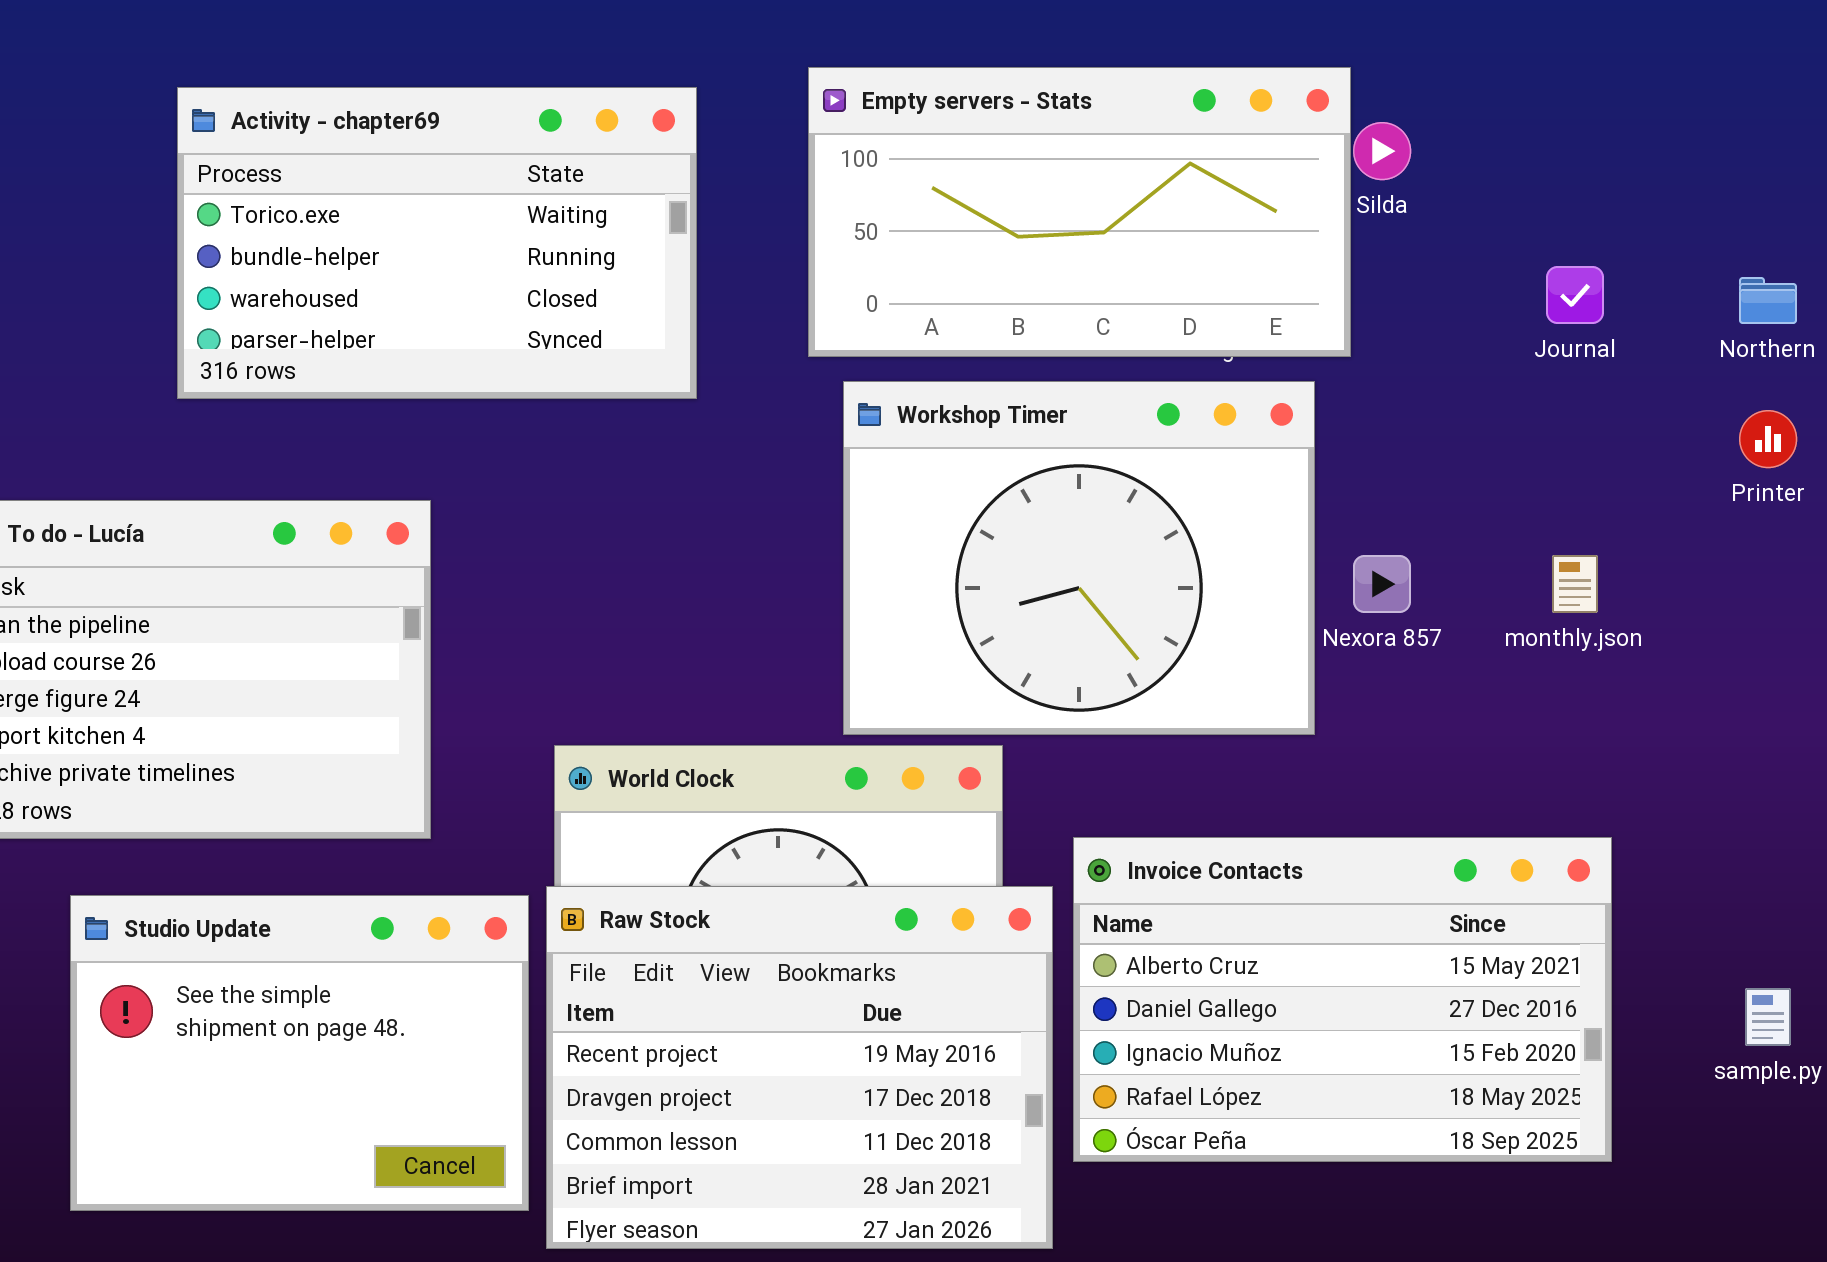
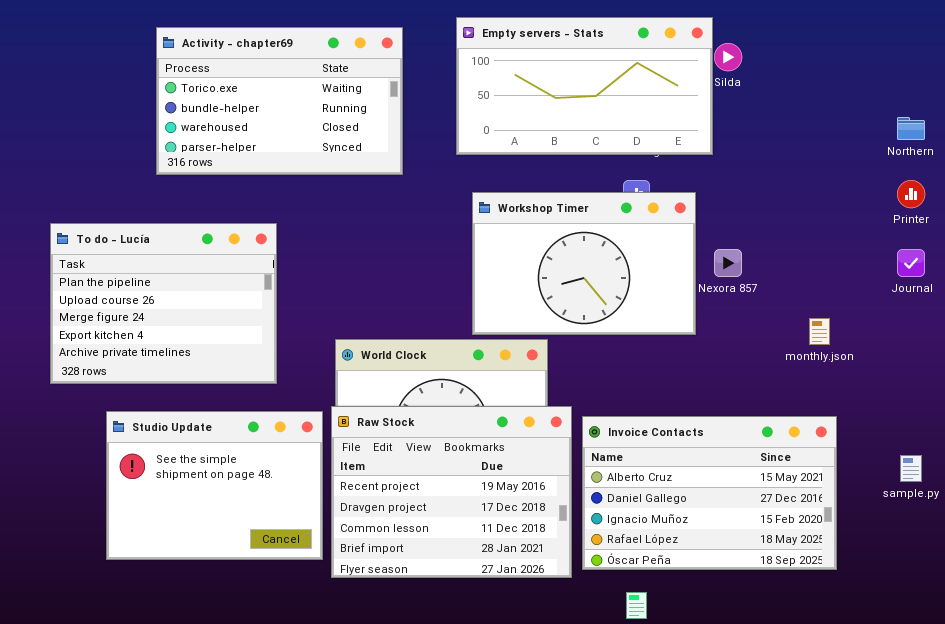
Journal: [1546,266,1604,324] -> [897,249,925,277], moved
Workshop Timer: [843,381,1315,735] -> [472,192,696,335], resized
monthly.json: [1552,555,1598,613] -> [809,318,830,345], moved
Invoice Contacts: [1073,837,1612,1162] -> [582,416,837,570], moved

